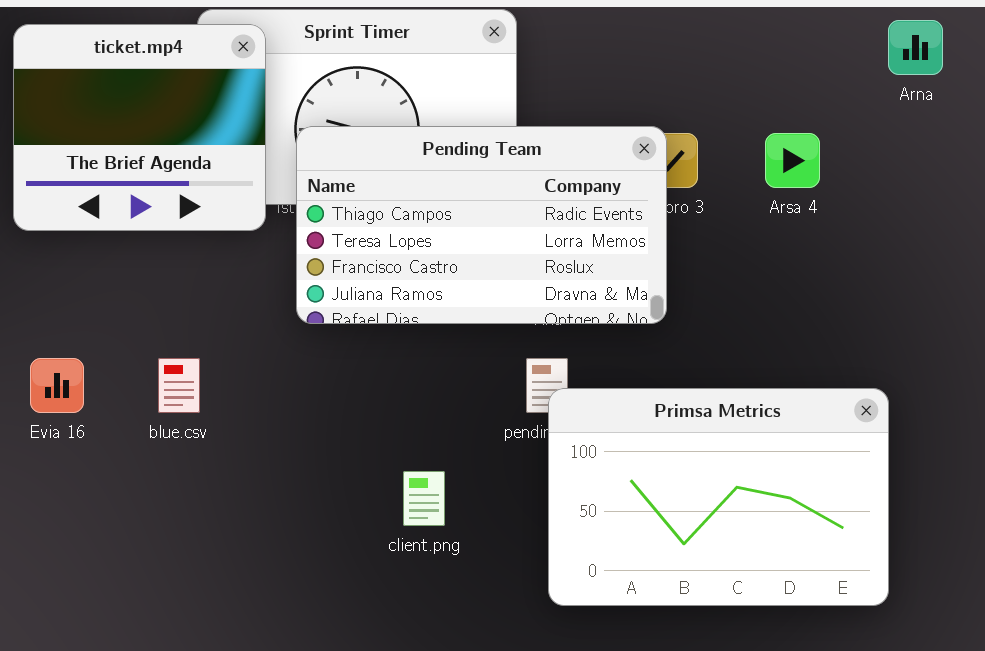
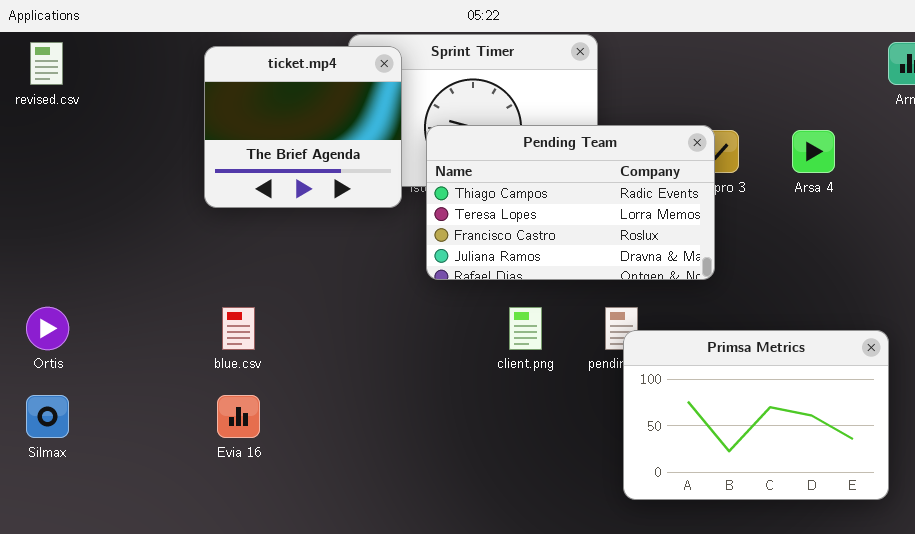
Evia 16: [30,358,84,413] -> [217,395,260,438], moved
blue.csv: [158,358,200,413] -> [222,307,255,350], moved
client.png: [403,471,445,526] -> [509,307,542,350], moved

